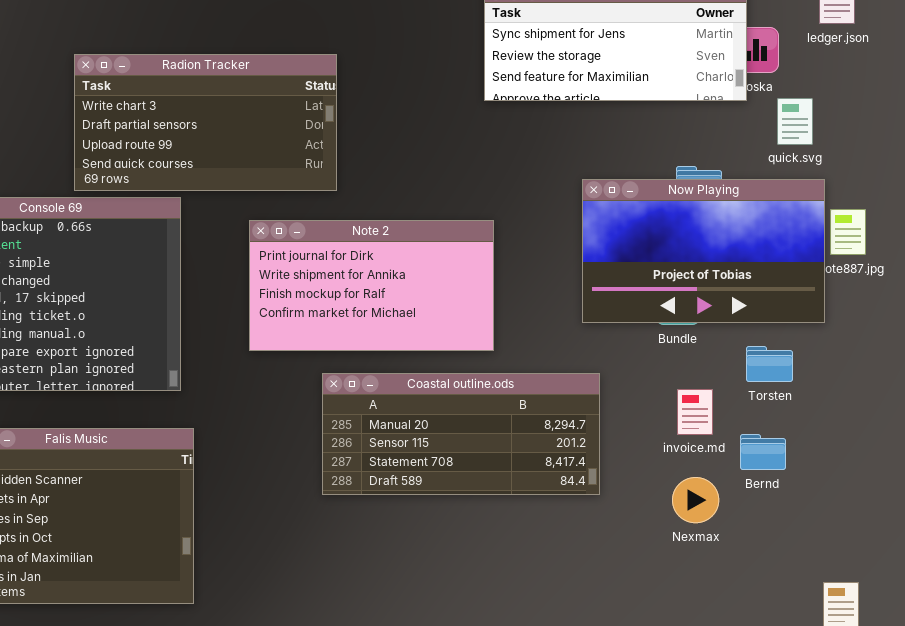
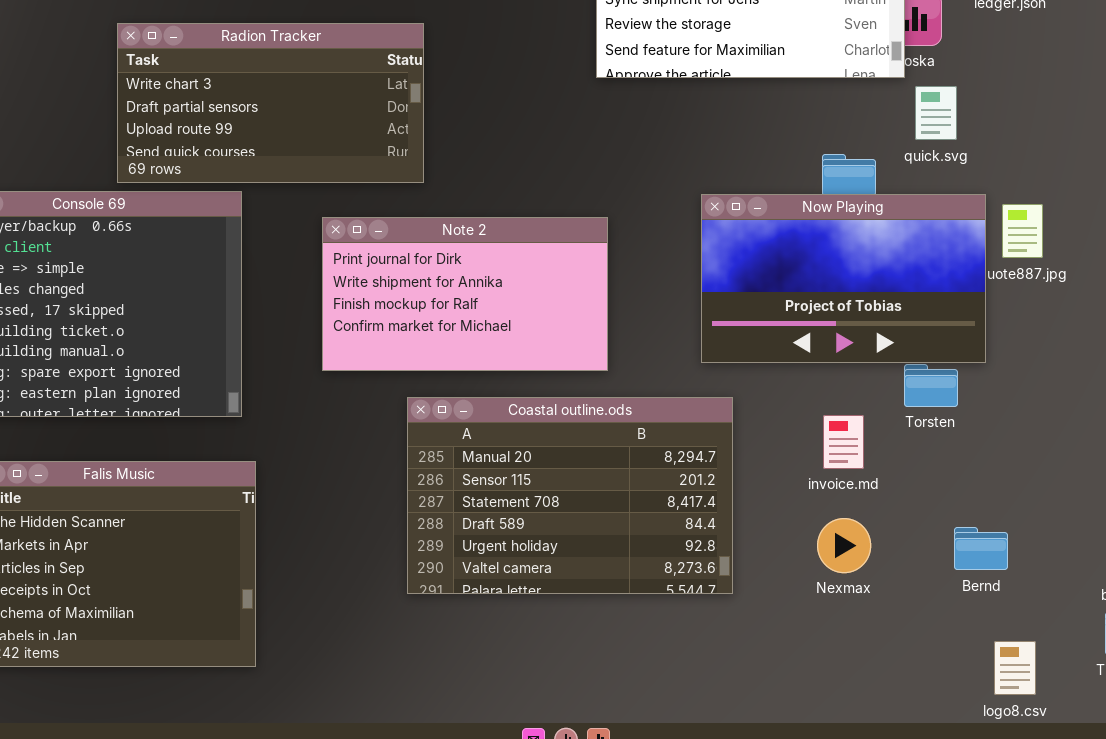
quick.svg: [777,98,813,145] -> [915,86,957,140], moved
Now Playing: [582,179,825,323] -> [701,194,986,363], moved
Coastal outline.ods: [322,373,600,495] -> [407,397,733,594], resized
Bernd: [740,434,786,470] -> [954,527,1008,570], moved

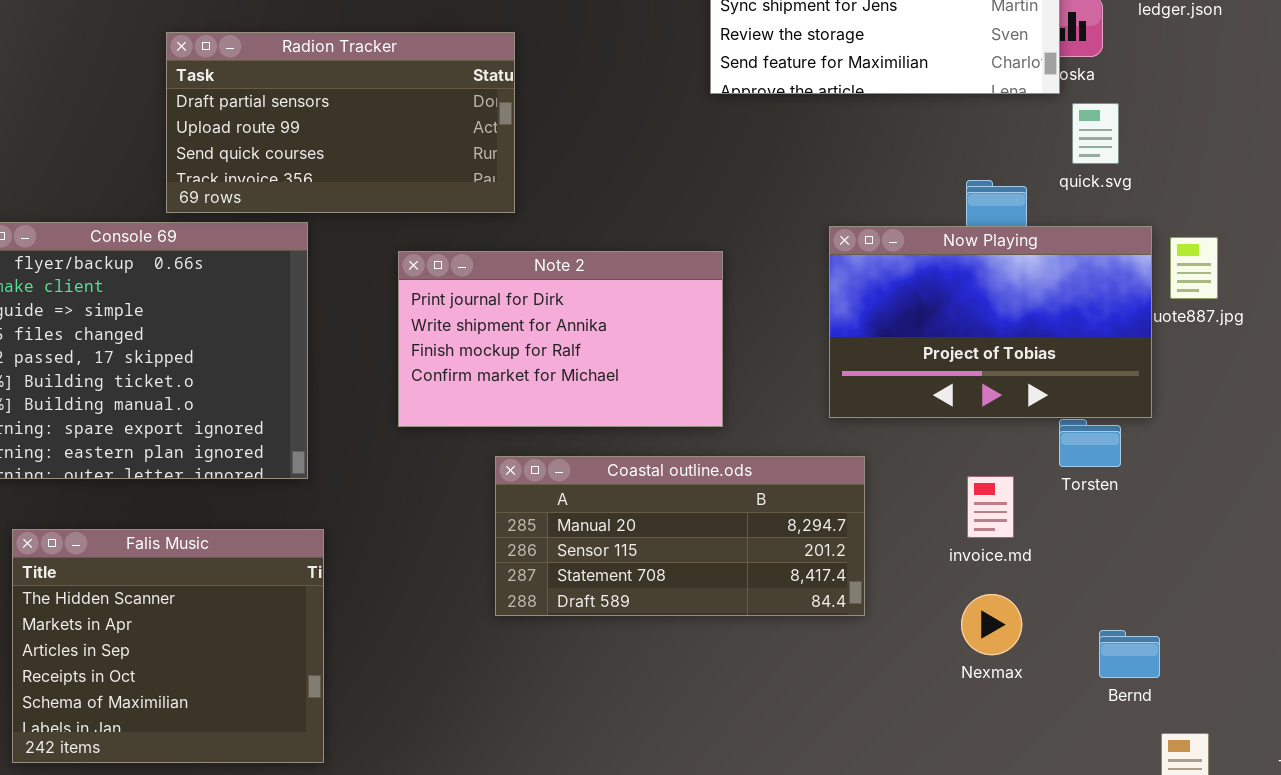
Radion Tracker: [117,23,424,183] -> [166,32,515,213], scrolled down 1 row
Coastal outline.ods: [407,397,733,594] -> [495,456,865,616], resized
Bernd: [954,527,1008,570] -> [1099,630,1160,678], moved

